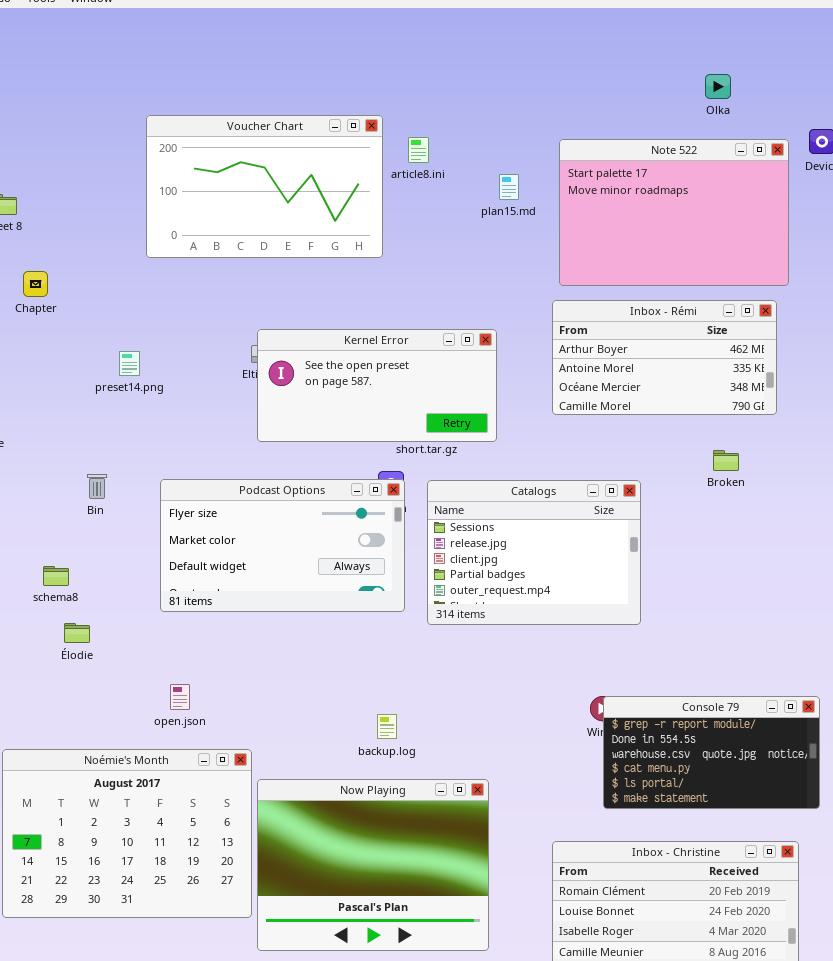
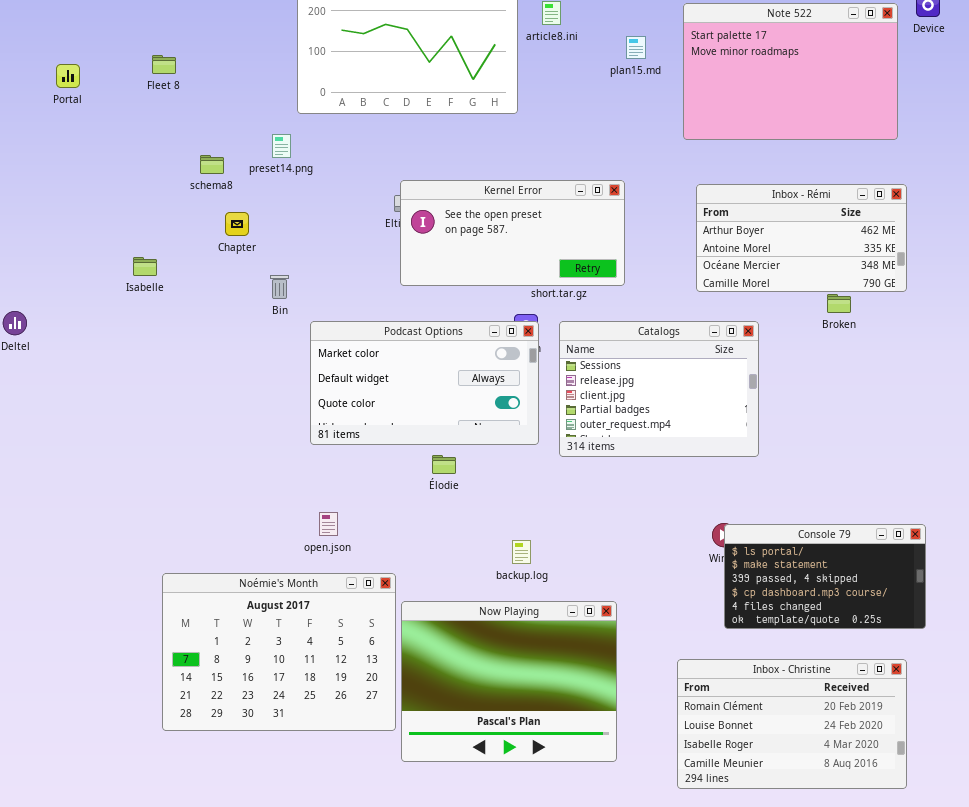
Chapter: [23,271,48,297] -> [225,212,249,236], moved
Inbox - Rémi: [552,300,777,415] -> [696,184,907,292], moved
preset14.png: [119,351,140,376] -> [272,134,291,158], moved
Bin: [87,474,107,499] -> [270,275,289,299], moved
Podcast Options: [160,479,405,612] -> [310,321,539,445], scrolled down 1 row
schema8: [43,566,69,586] -> [200,155,224,174], moved
Élodie: [64,623,90,643] -> [432,455,456,474], moved
Console 79: [603,696,820,809] -> [724,524,926,629], scrolled down 4 rows

